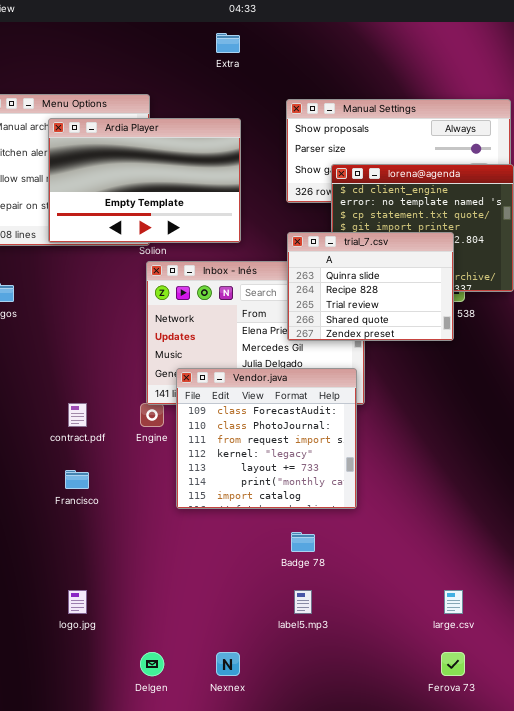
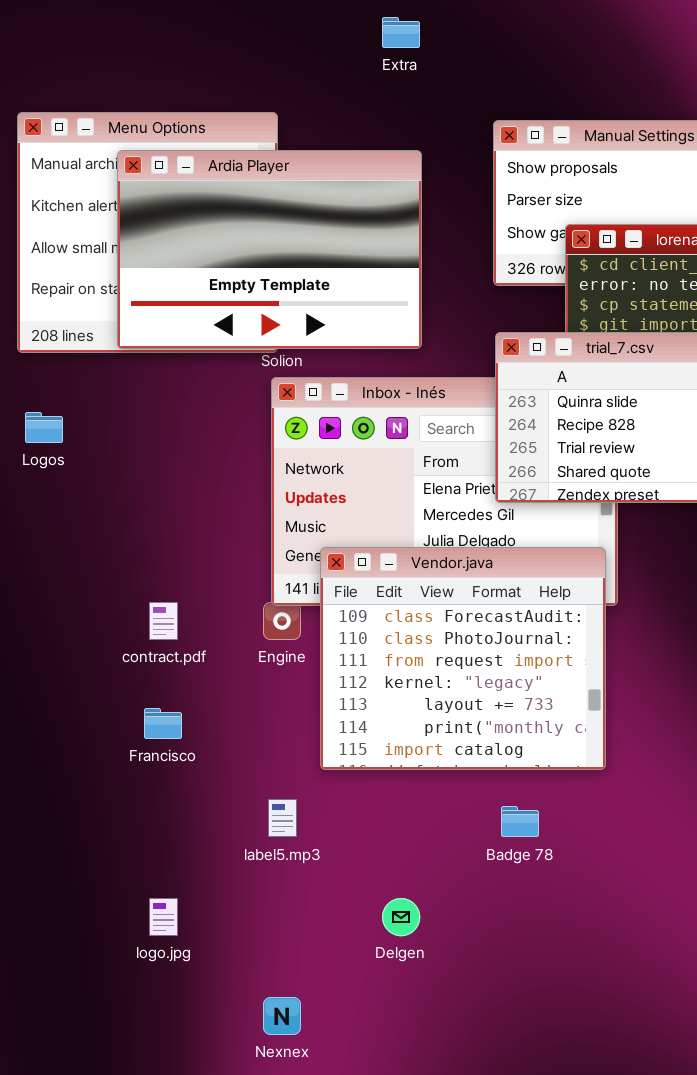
label5.mp3: [294,590,312,614] -> [268,799,297,837], moved
Delgen: [140,652,164,676] -> [382,898,420,936], moved
Nexnex: [216,652,240,676] -> [263,997,301,1035], moved

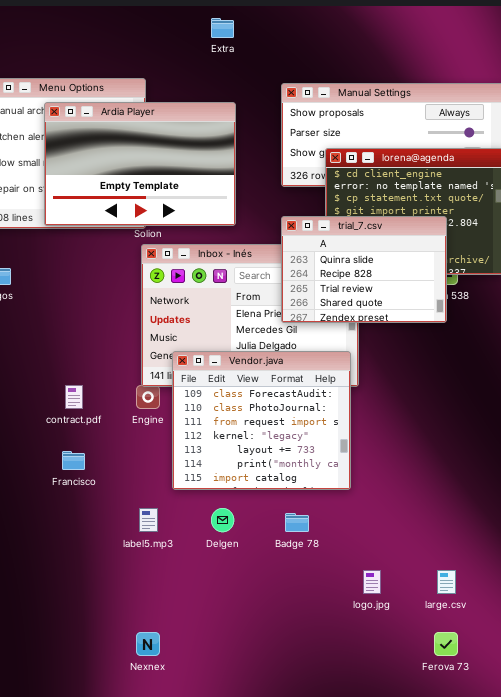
logo.jpg: [149,898,178,936] -> [363,570,381,594], moved
Delgen: [382,898,420,936] -> [211,508,234,532], moved

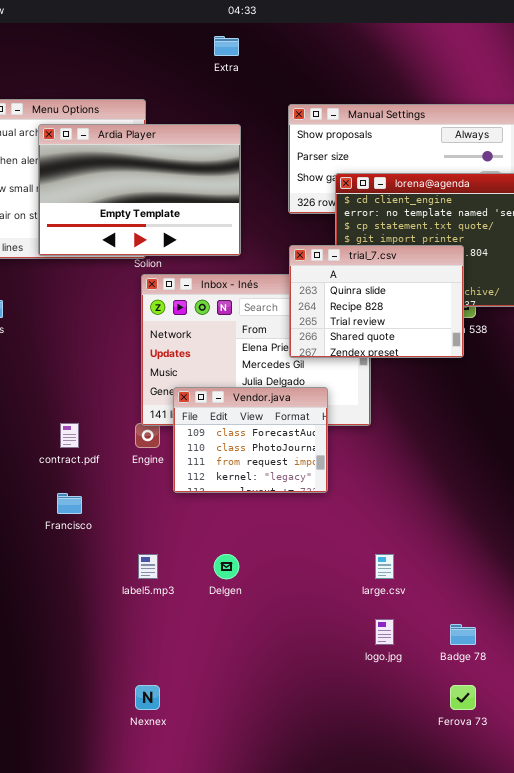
Vendor.java: [172,351,351,490] -> [173,387,328,493], resized
Badge 78: [285,513,309,532] -> [450,624,476,645], moved
large.csv: [437,570,456,594] -> [375,554,394,579], moved

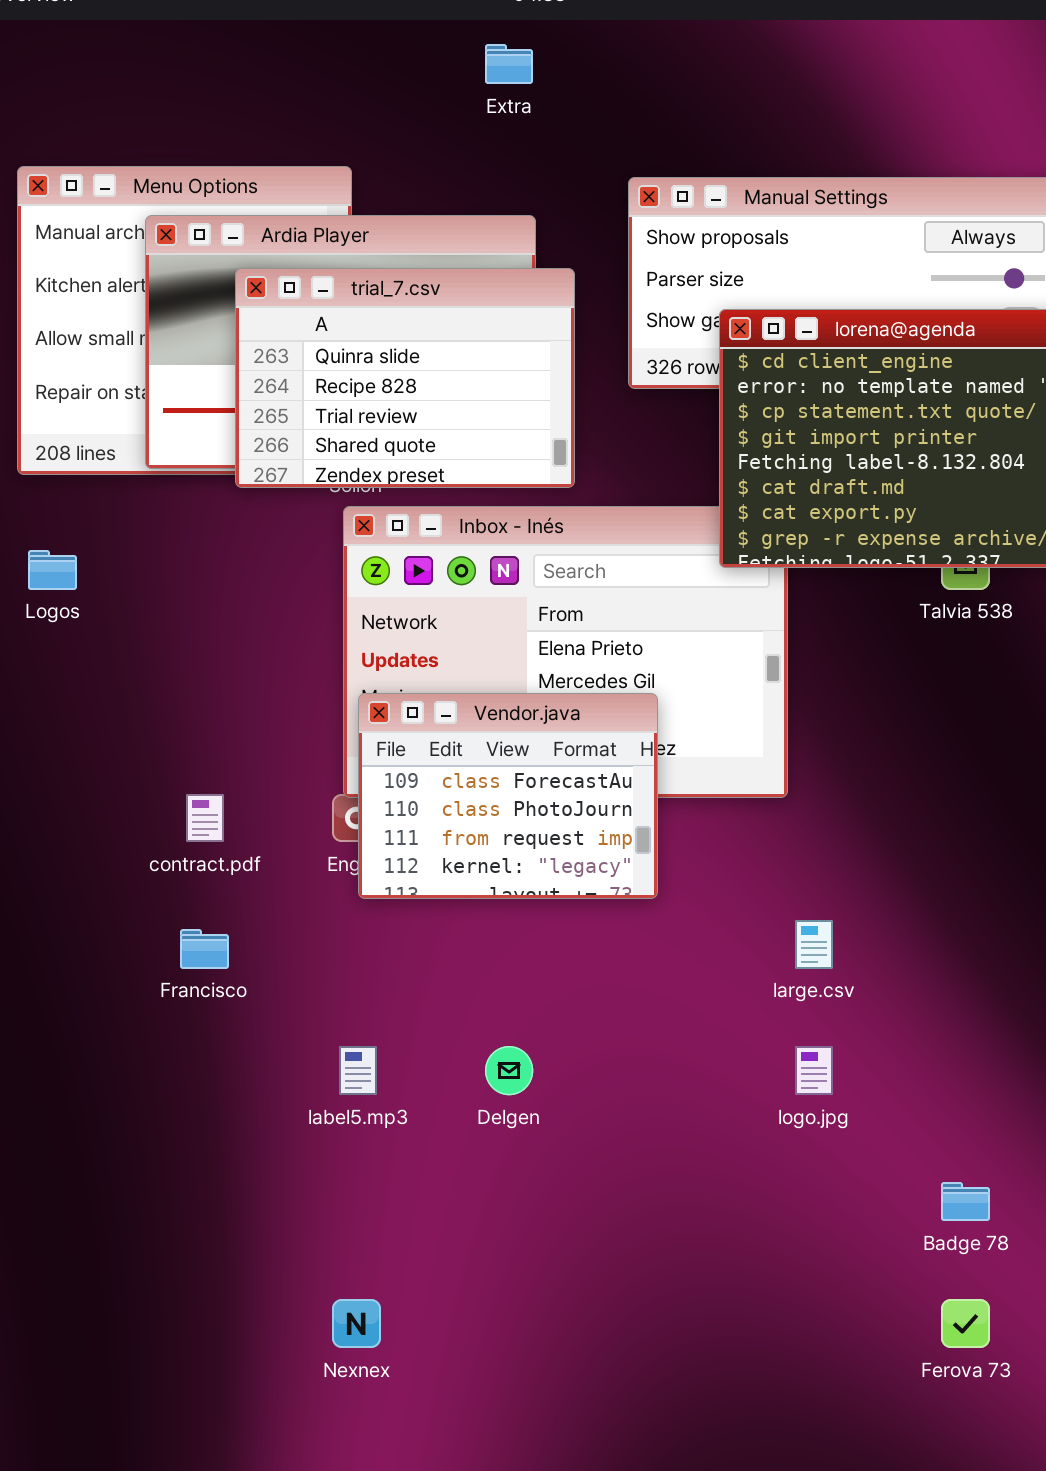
trial_7.csv: [289,245,464,358] -> [235,268,575,488], moved
Vendor.java: [173,387,328,493] -> [358,693,658,899], moved
large.csv: [375,554,394,579] -> [795,920,833,969], moved
logo.jpg: [375,619,394,645] -> [795,1046,833,1095], moved

